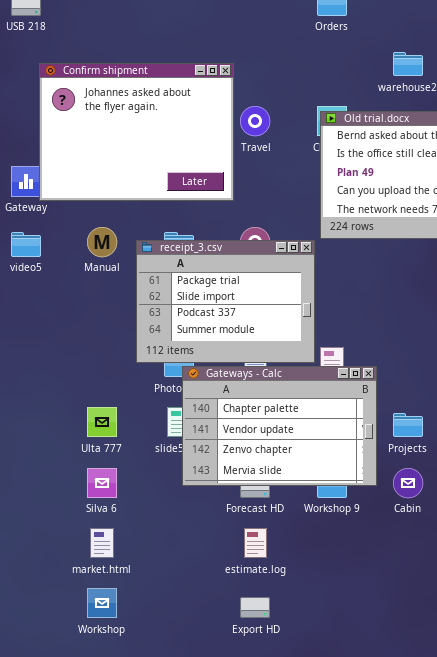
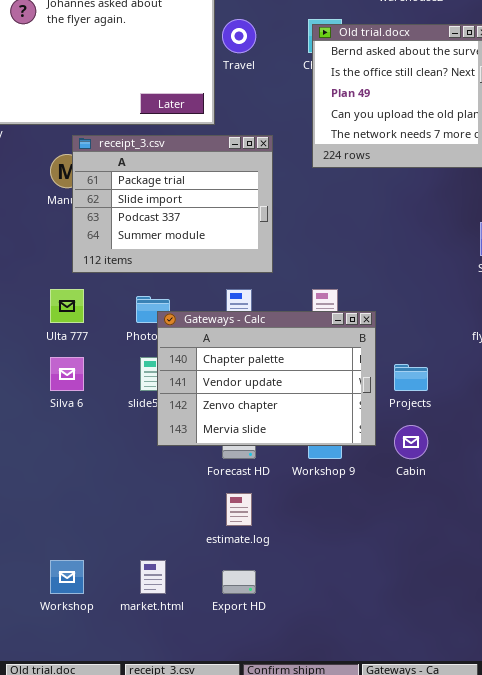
receipt_3.csv: [136,240,315,363] -> [72,135,273,273], moved
Ulta 777: [87,407,117,437] -> [50,289,84,323], moved
Silva 6: [87,468,117,498] -> [50,357,84,391], moved
market.html: [90,528,114,558] -> [140,560,166,594], moved

